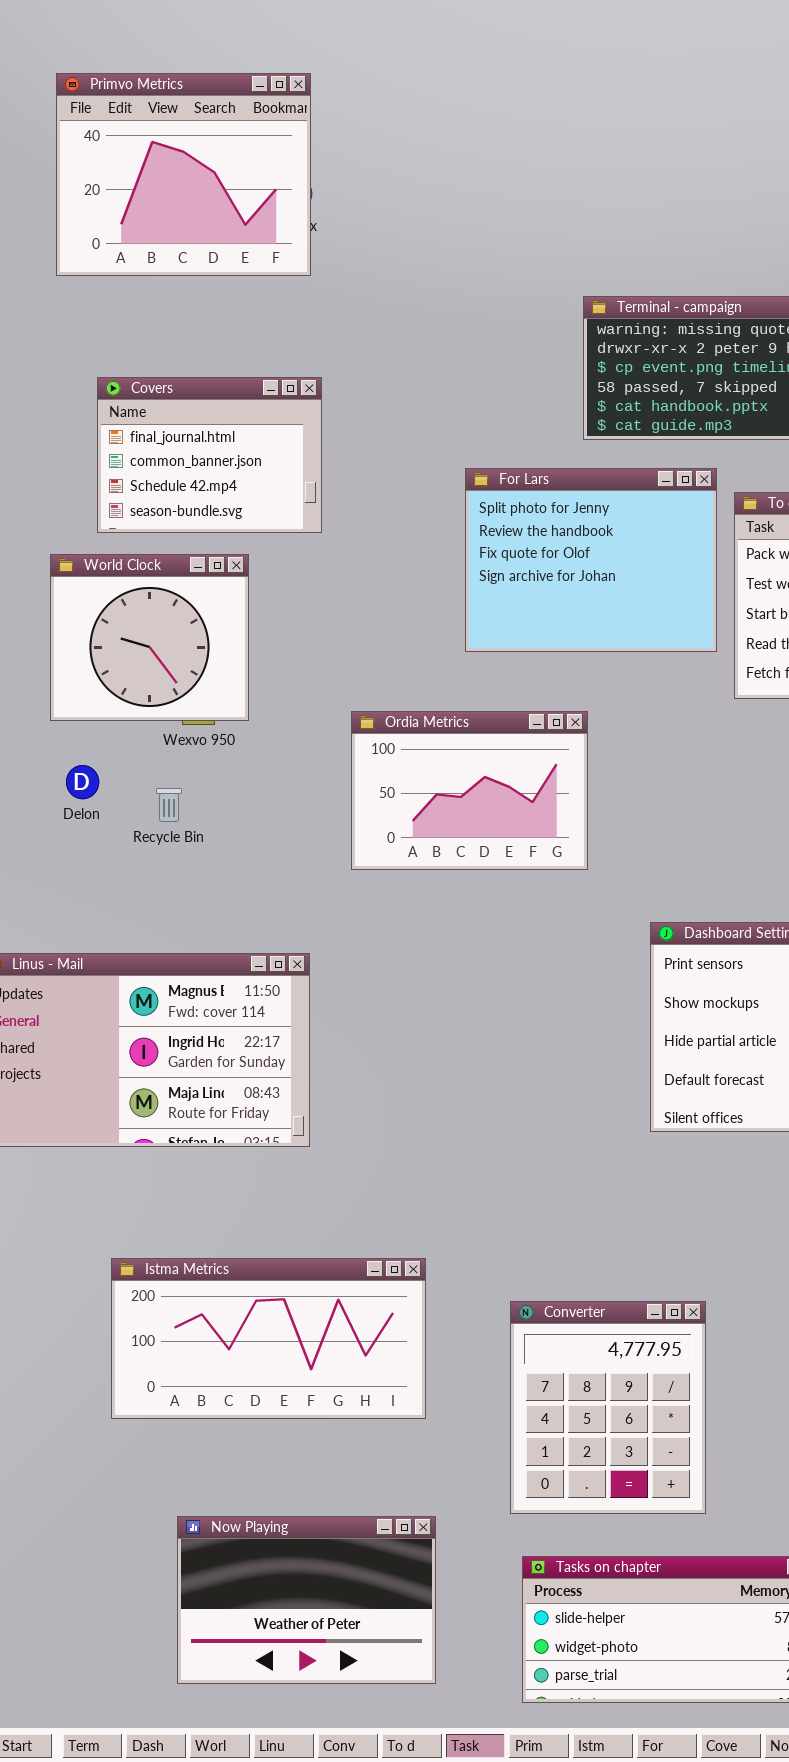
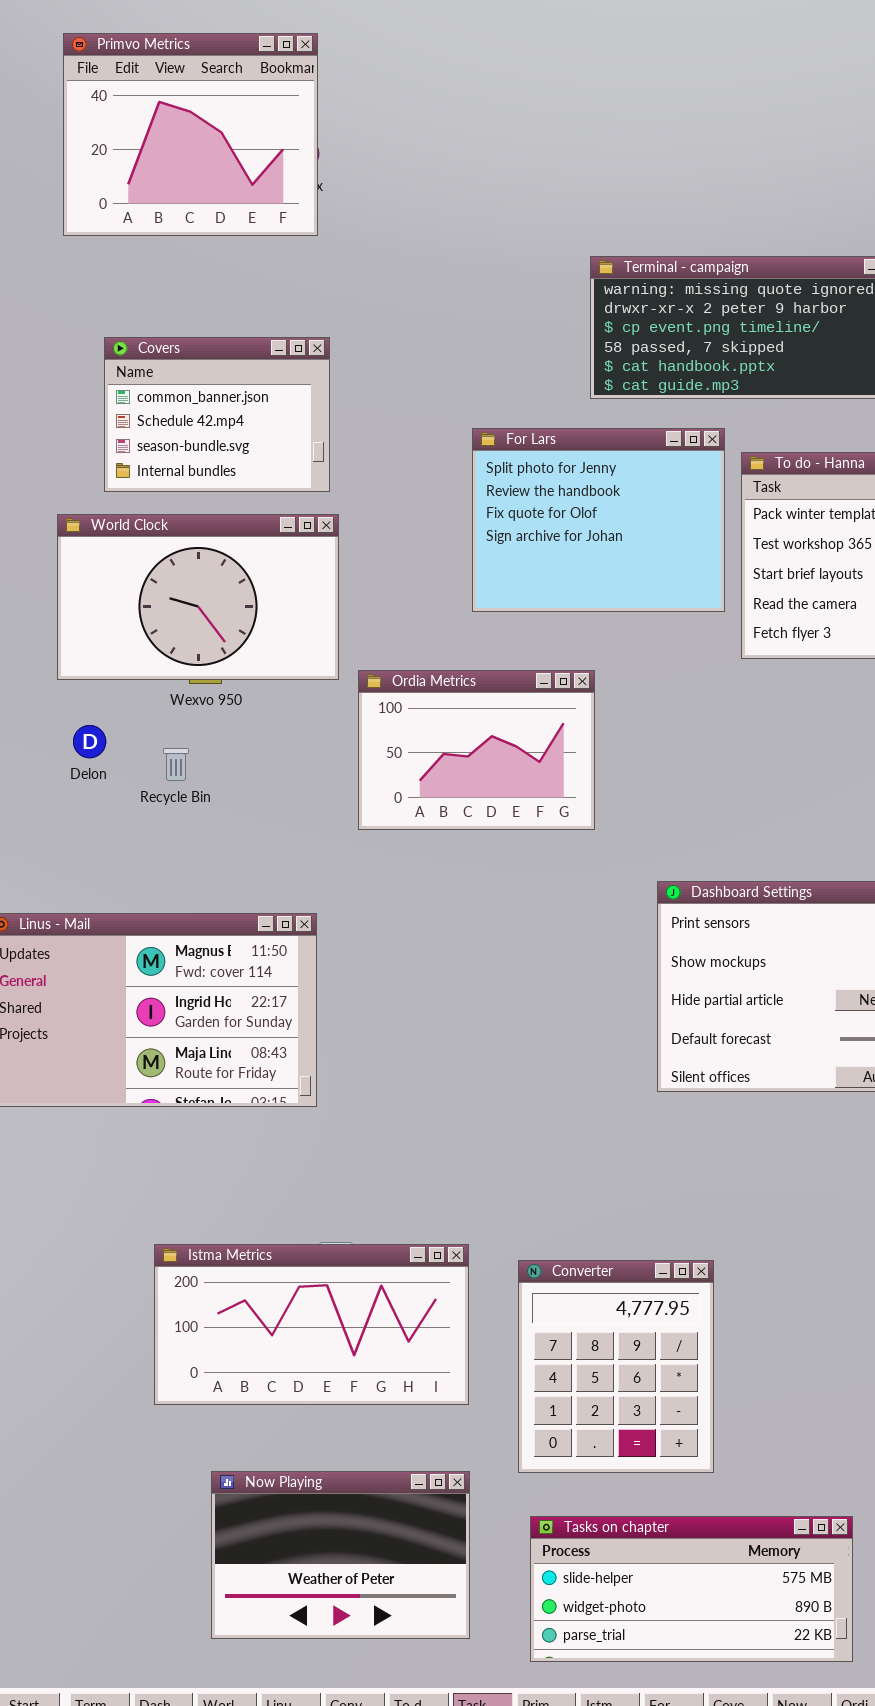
Covers: [97,377,322,533] -> [104,337,330,492], scrolled down 1 row
World Clock: [50,554,249,721] -> [57,514,339,680], resized
Istma Metrics: [111,1258,426,1419] -> [154,1244,469,1405], moved
Now Playing: [177,1516,436,1684] -> [211,1471,470,1639], moved

